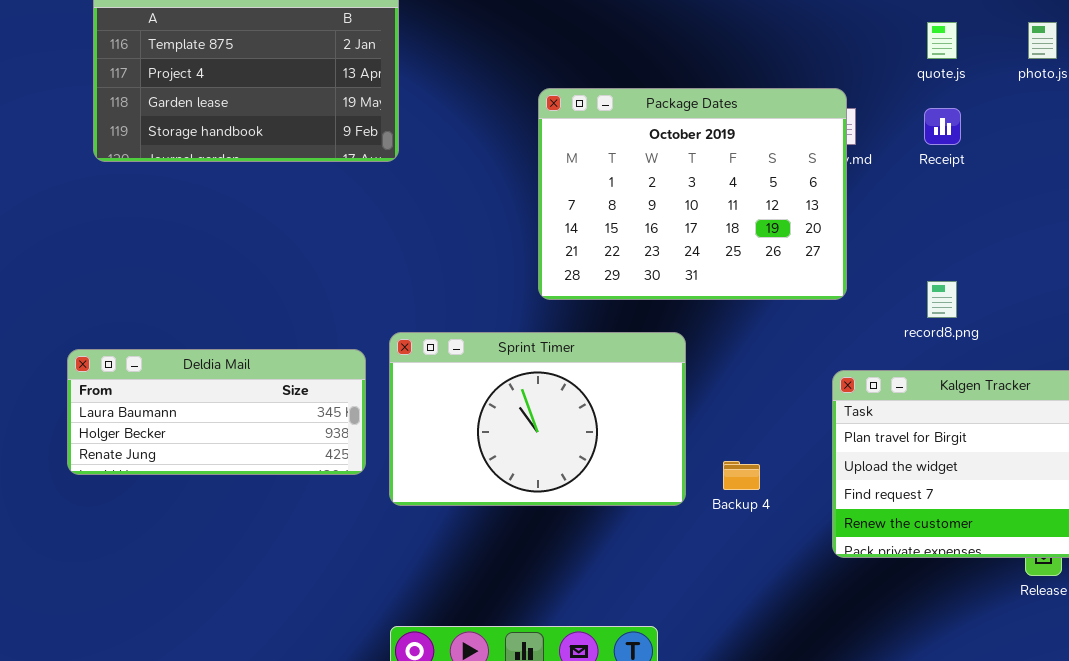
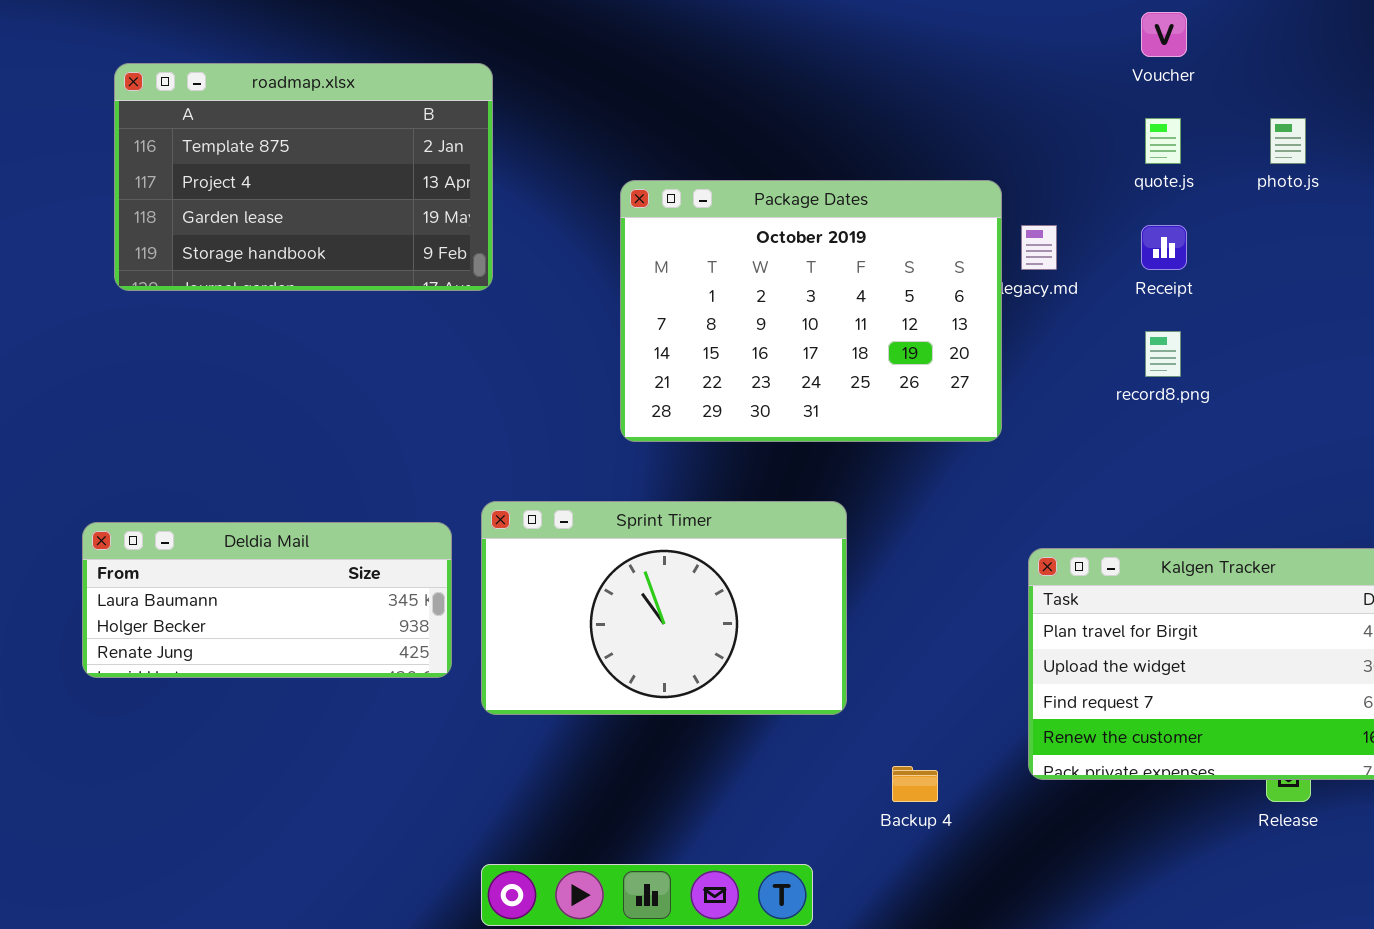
Package Dates: [538,88,847,300] -> [620,180,1002,442], moved
record8.png: [927,281,957,318] -> [1145,331,1181,377], moved
Backup 4: [723,461,760,490] -> [892,766,938,802], moved

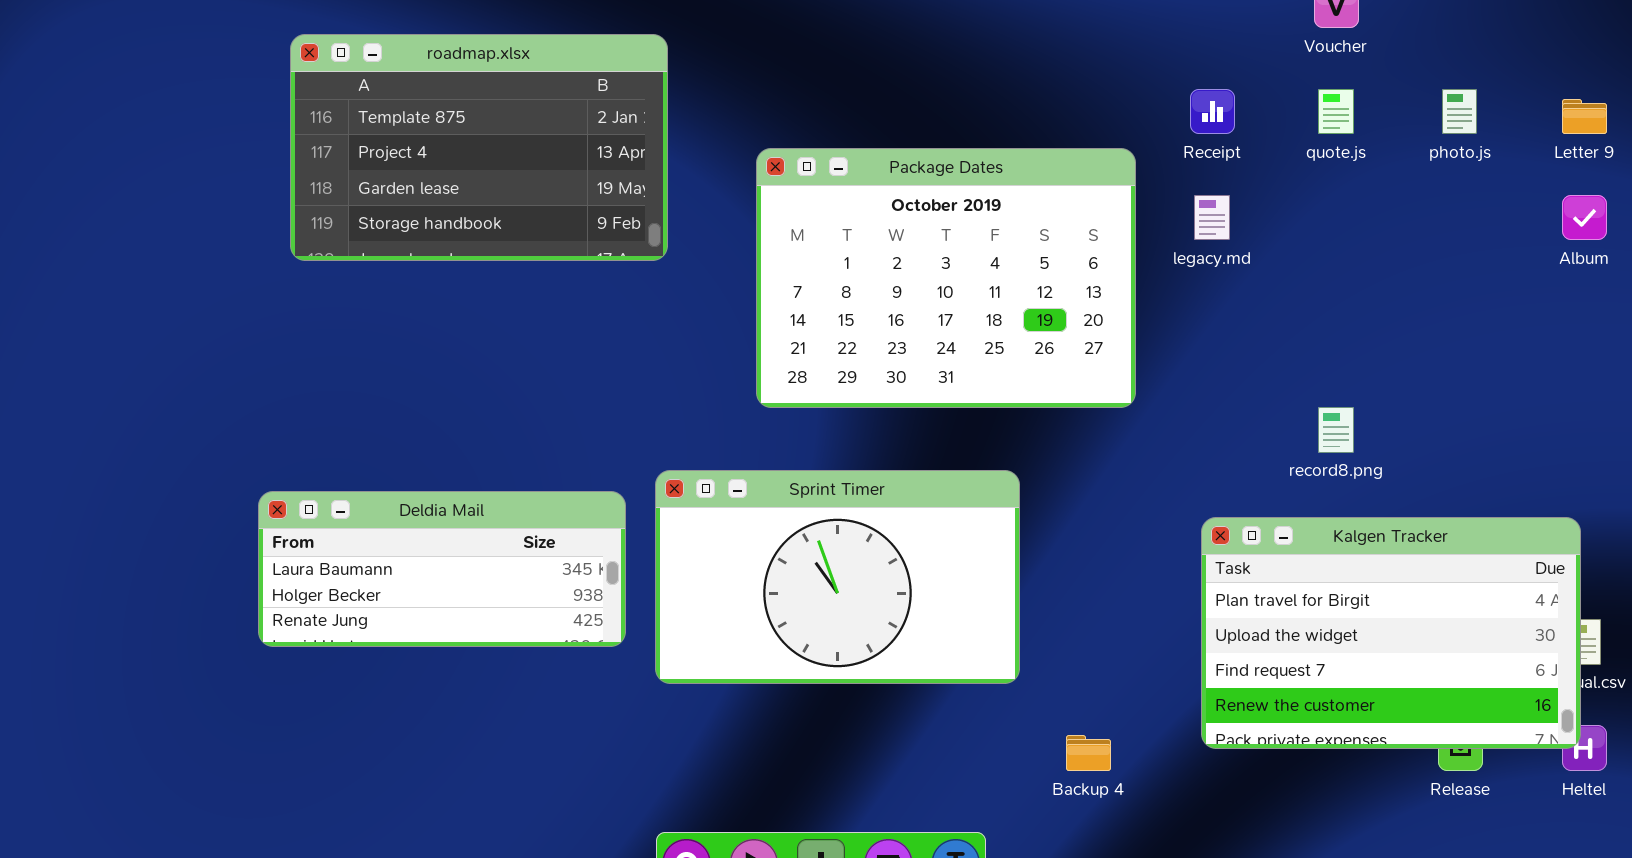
Package Dates: [620,180,1002,442] -> [756,148,1136,408], moved
Receipt: [1141,225,1187,270] -> [1190,89,1235,134], moved
record8.png: [1145,331,1181,377] -> [1318,407,1354,453], moved

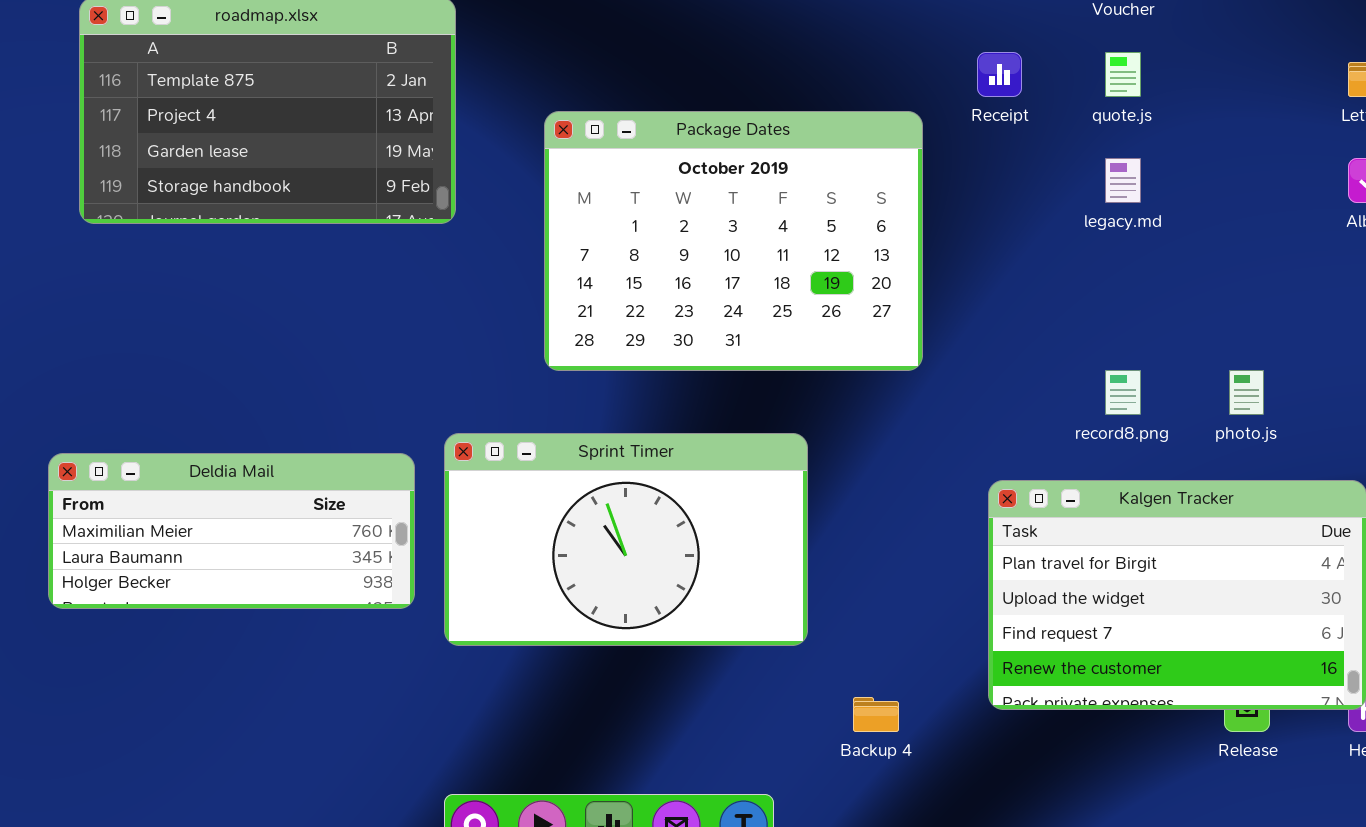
photo.js: [1442,89,1477,134] -> [1229,370,1264,415], moved
legacy.md: [1194,195,1230,240] -> [1105,158,1141,203], moved
Deldia Mail: [258,491,626,647] -> [48,453,415,609], scrolled up 1 row

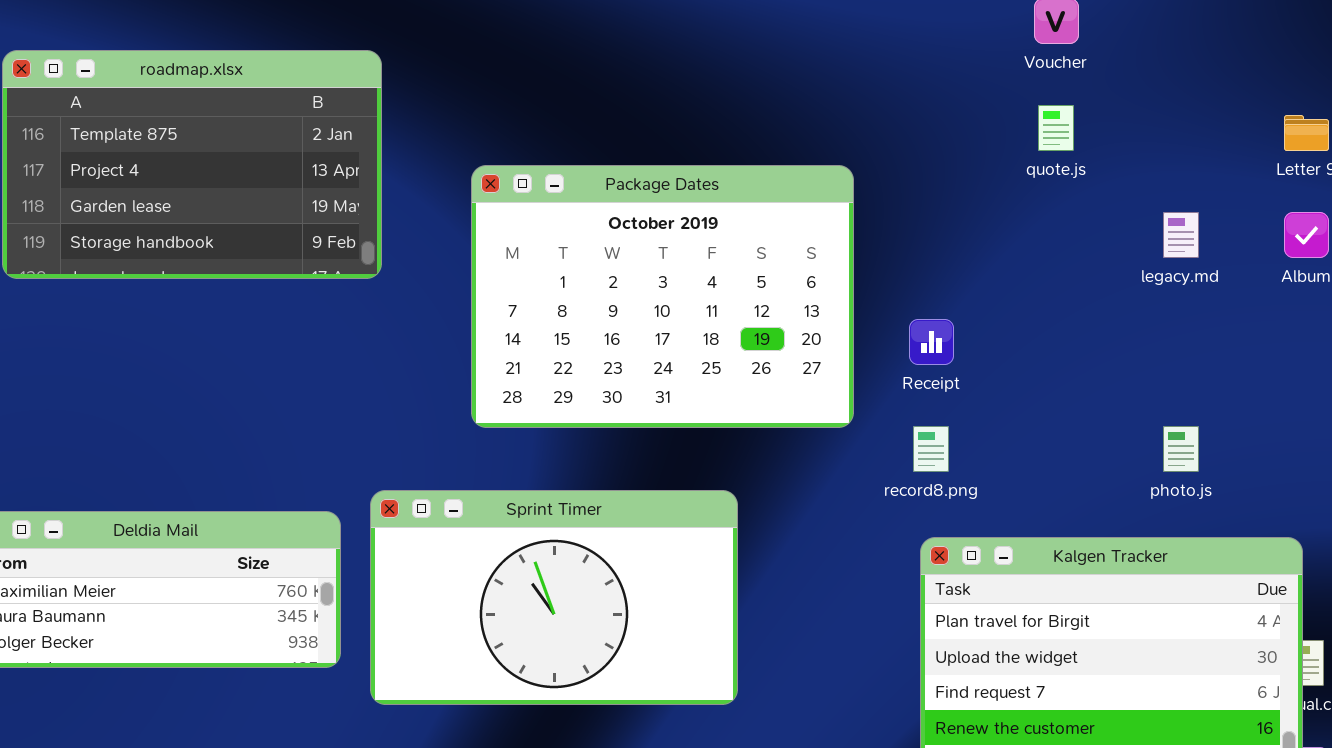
Receipt: [977,52,1022,97] -> [909,319,954,365], moved
legacy.md: [1105,158,1141,203] -> [1163,212,1199,258], moved
record8.png: [1105,370,1141,415] -> [913,426,949,472], moved

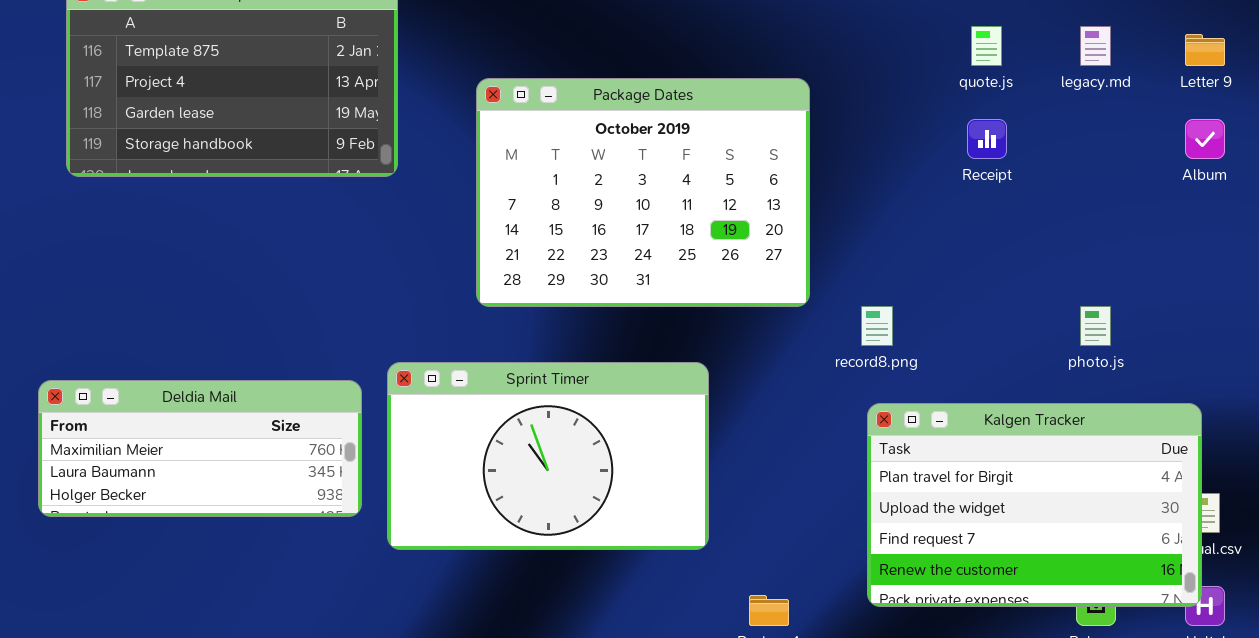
legacy.md: [1163,212,1199,258] -> [1080,26,1111,66], moved
Receipt: [909,319,954,365] -> [967,119,1007,159], moved

